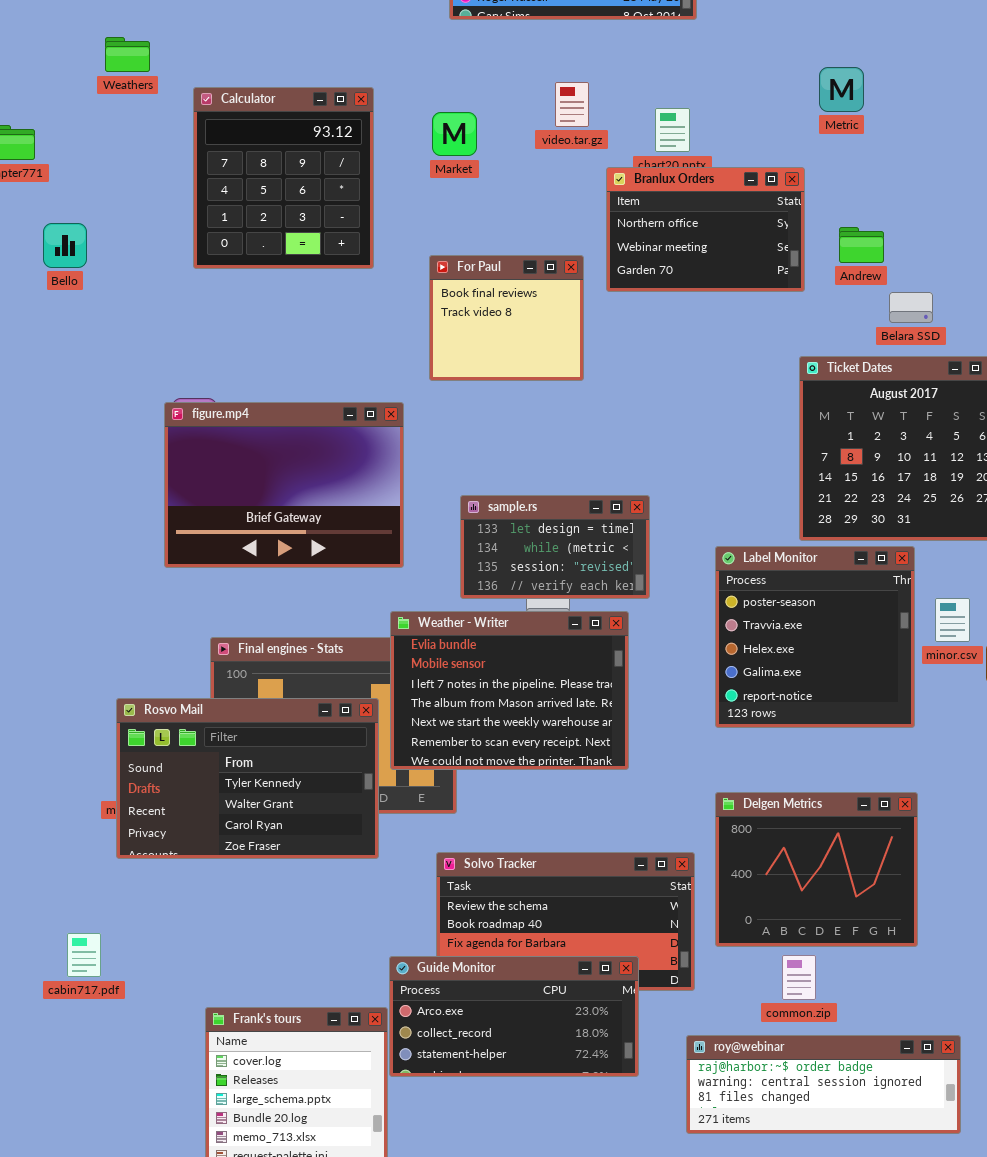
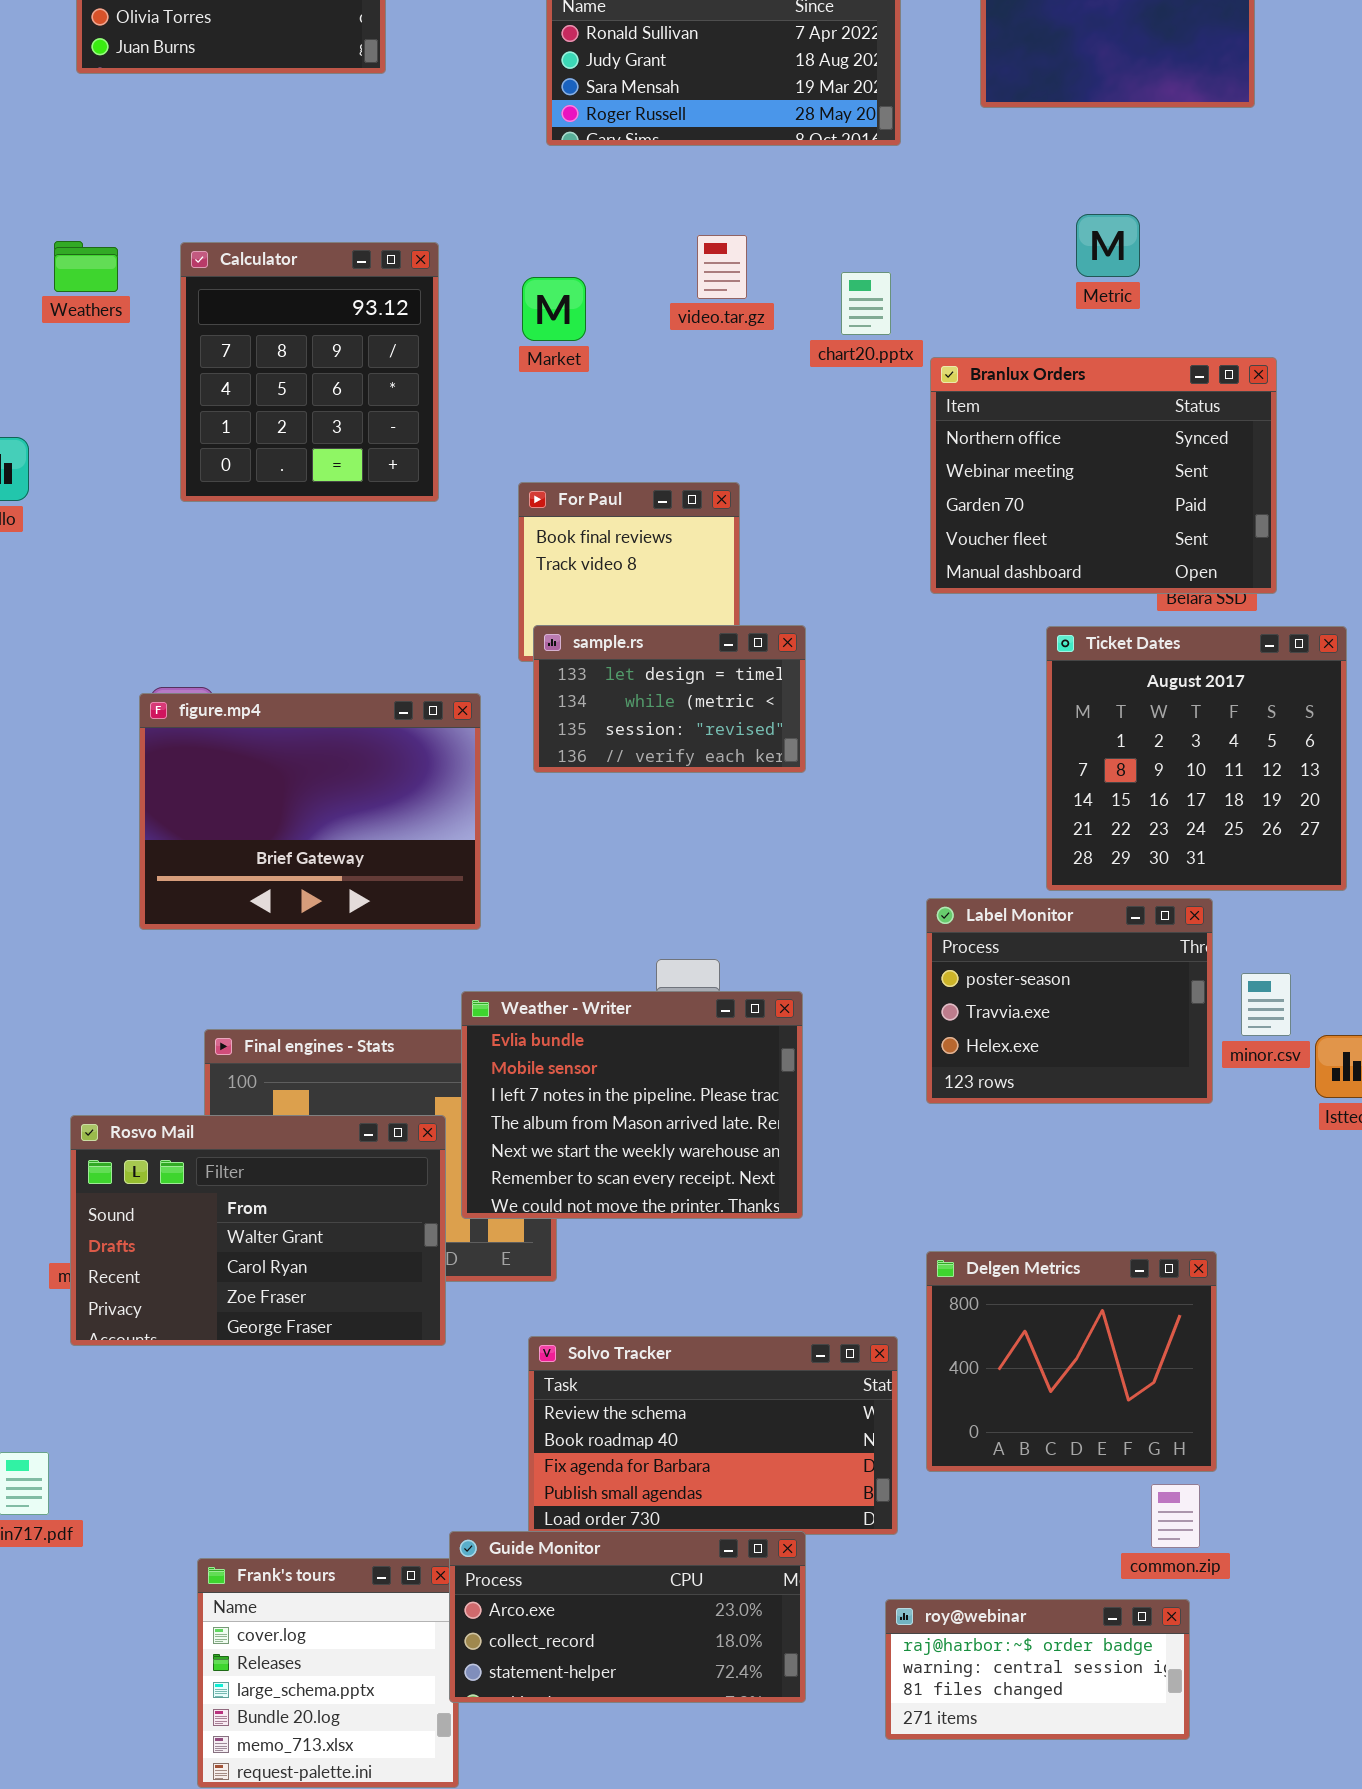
Weathers: [105,37,150,72] -> [54,241,118,292], moved
Branlux Orders: [606,167,805,292] -> [930,357,1277,594], moved, resized
sample.rs: [460,495,650,599] -> [533,625,806,773], moved
Label Monitor: [715,546,915,728] -> [926,898,1213,1104], resized
Rosvo Mail: [116,698,379,859] -> [70,1115,446,1346], scrolled down 1 row
common.zip: [782,955,816,1000] -> [1151,1484,1200,1548], moved
Guide Monitor: [389,956,639,1077] -> [449,1531,806,1703], moved
roy@webinar: [686,1035,961,1134] -> [885,1599,1190,1740], resized

